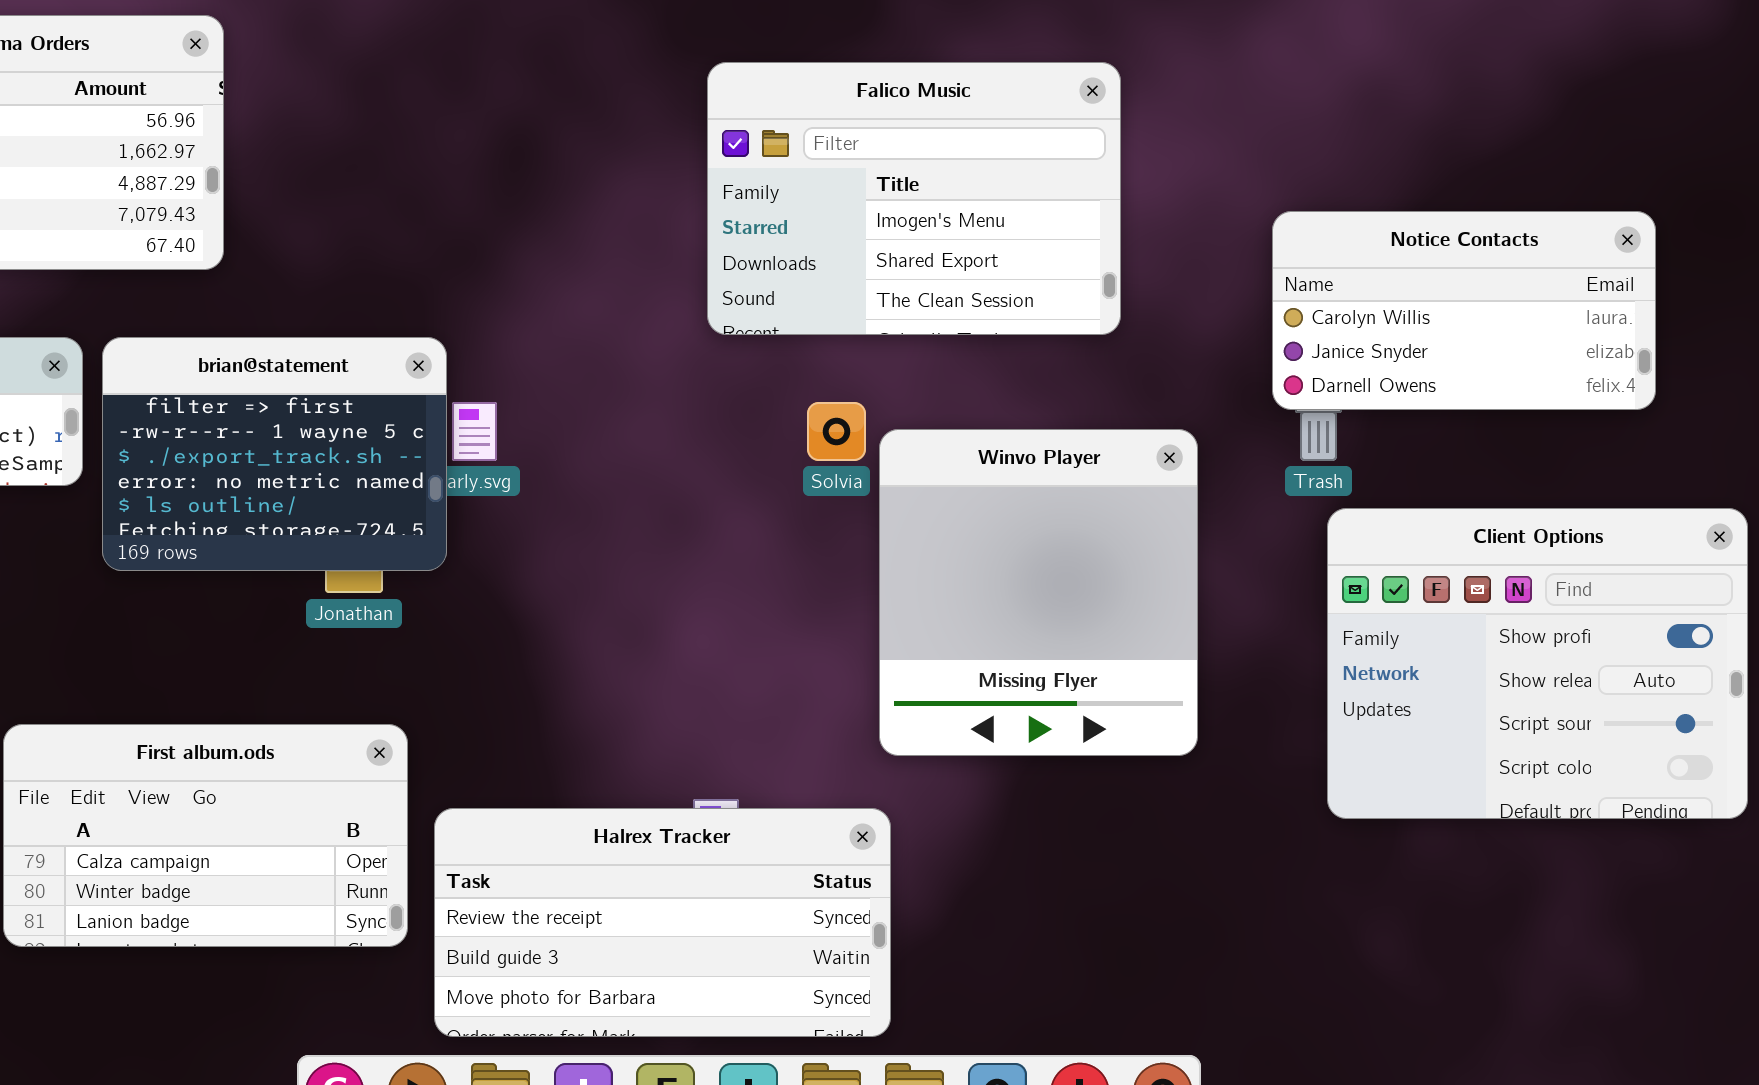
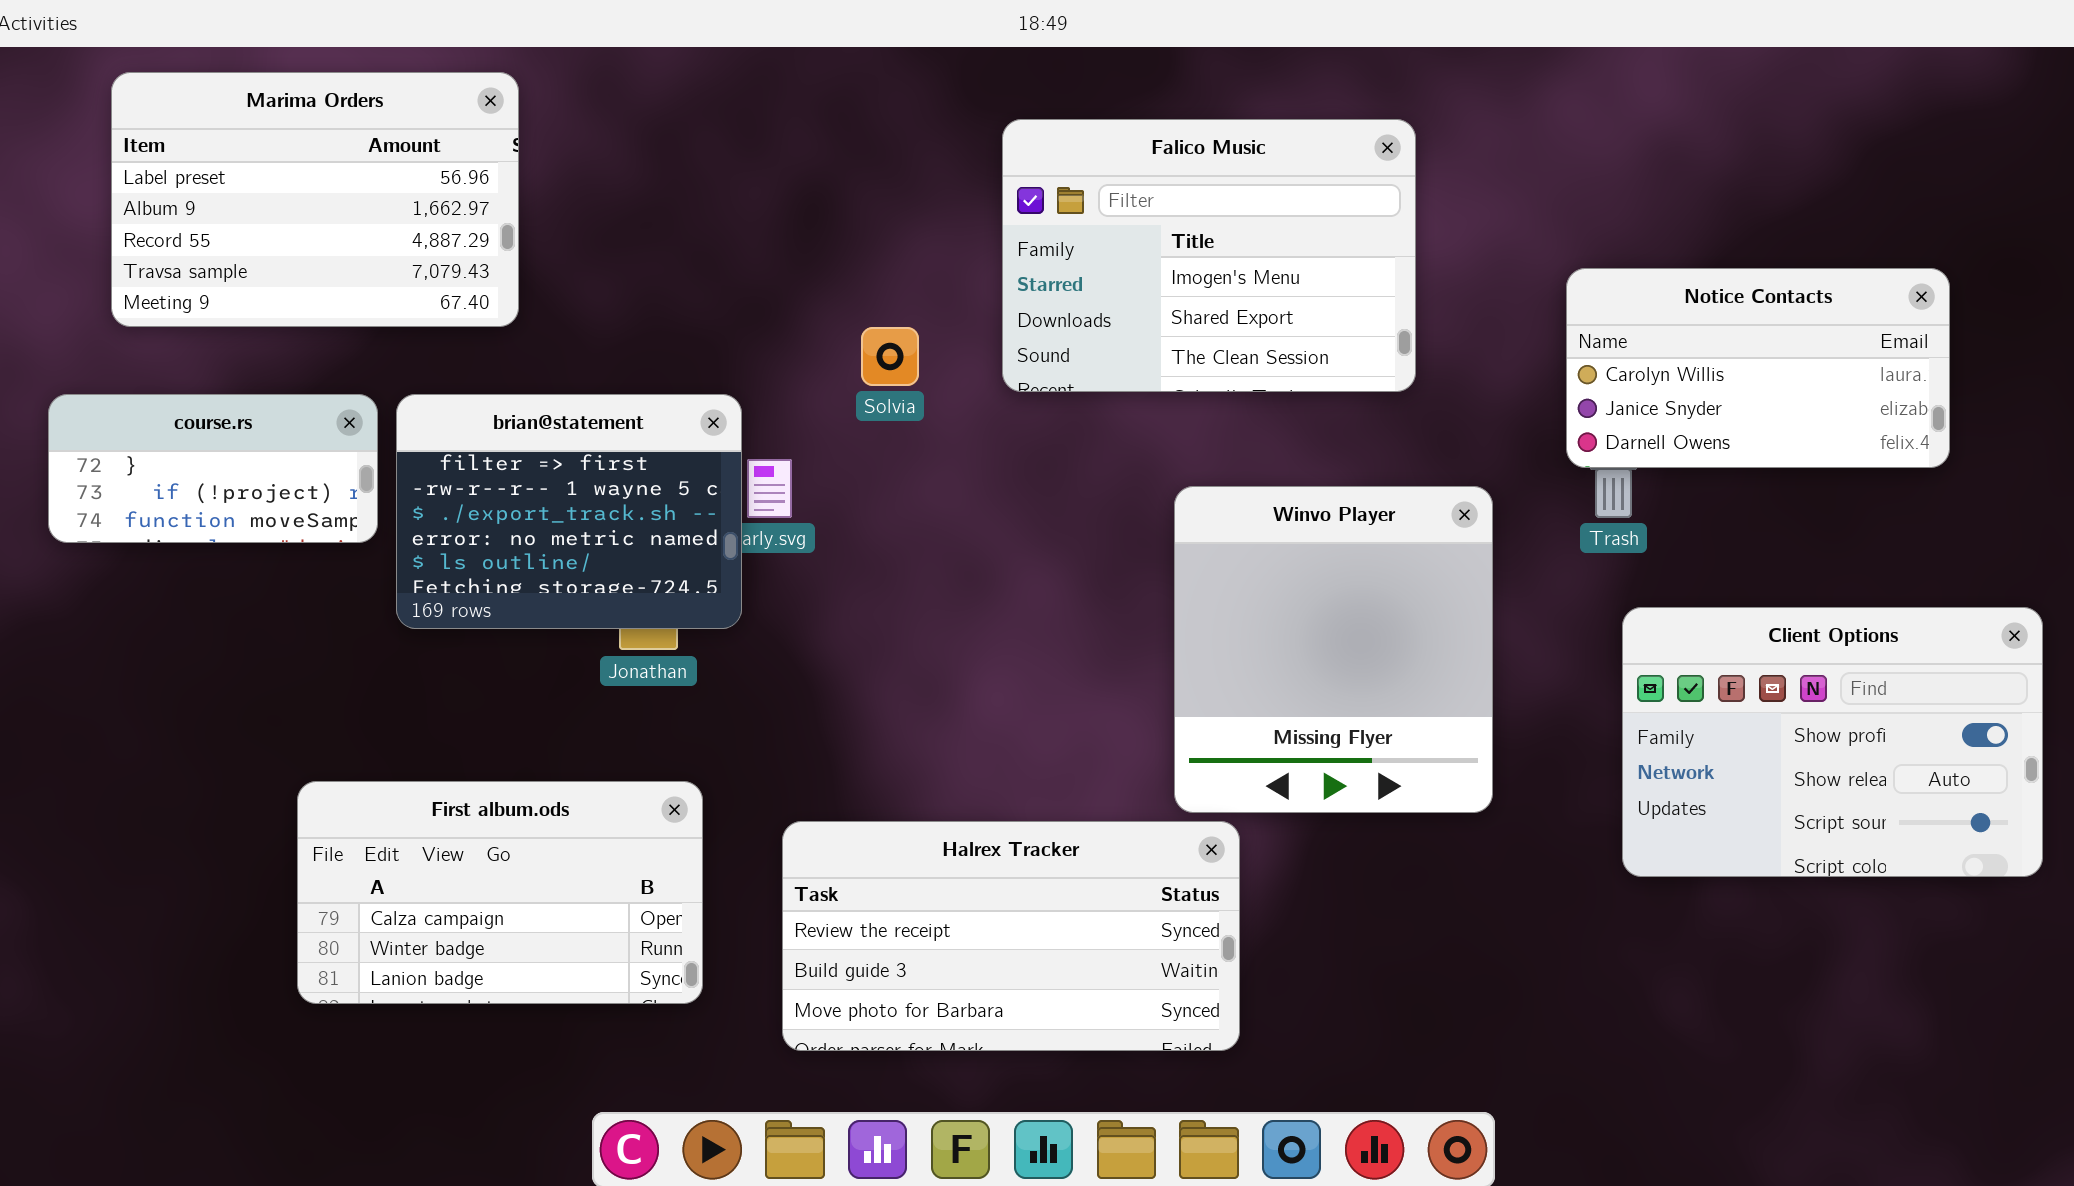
Solvia: [807,402,866,461] -> [861,327,919,386], moved
Client Options: [1327,508,1748,819] -> [1622,607,2043,877], resized
Halrex Tracker: [434,808,891,1037] -> [782,821,1240,1051], moved

